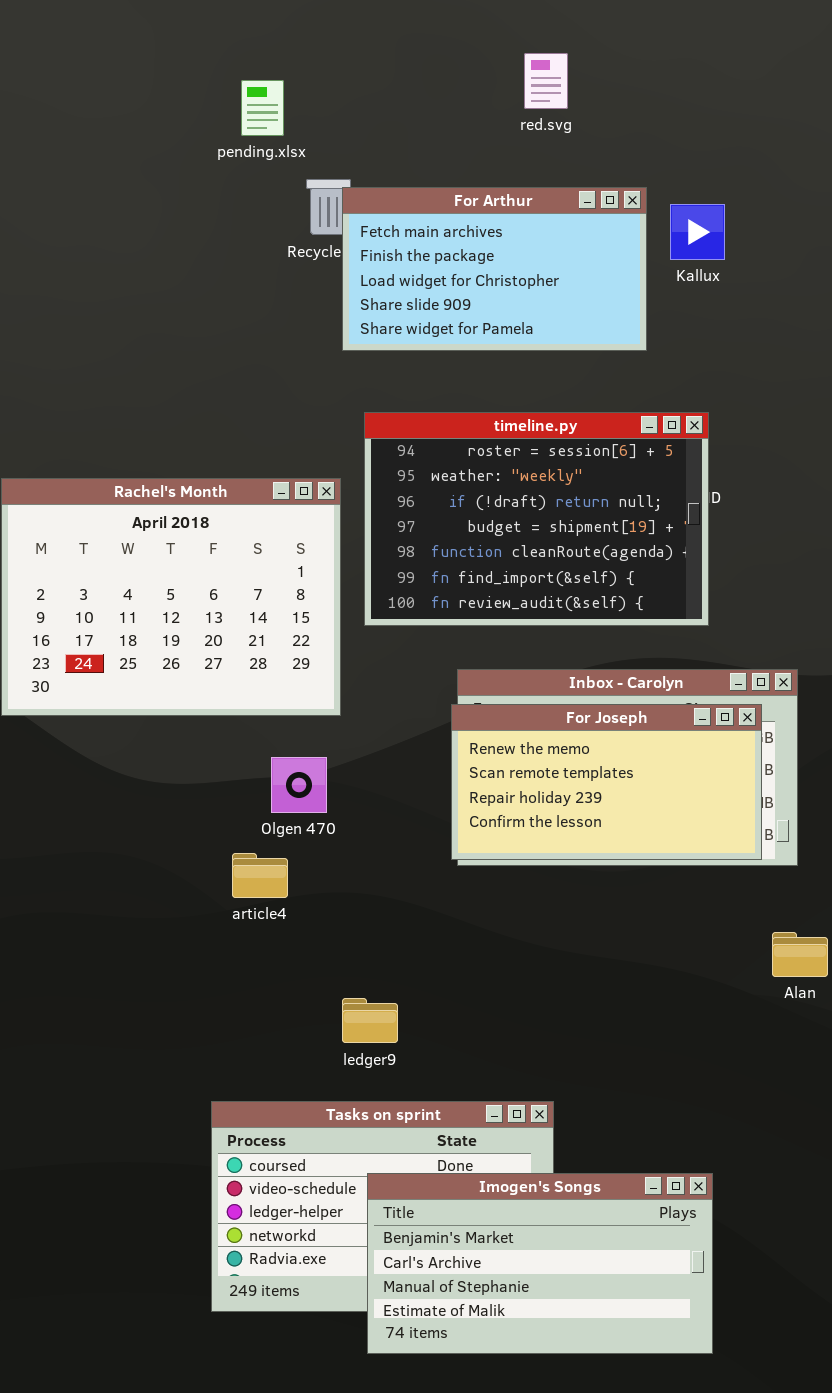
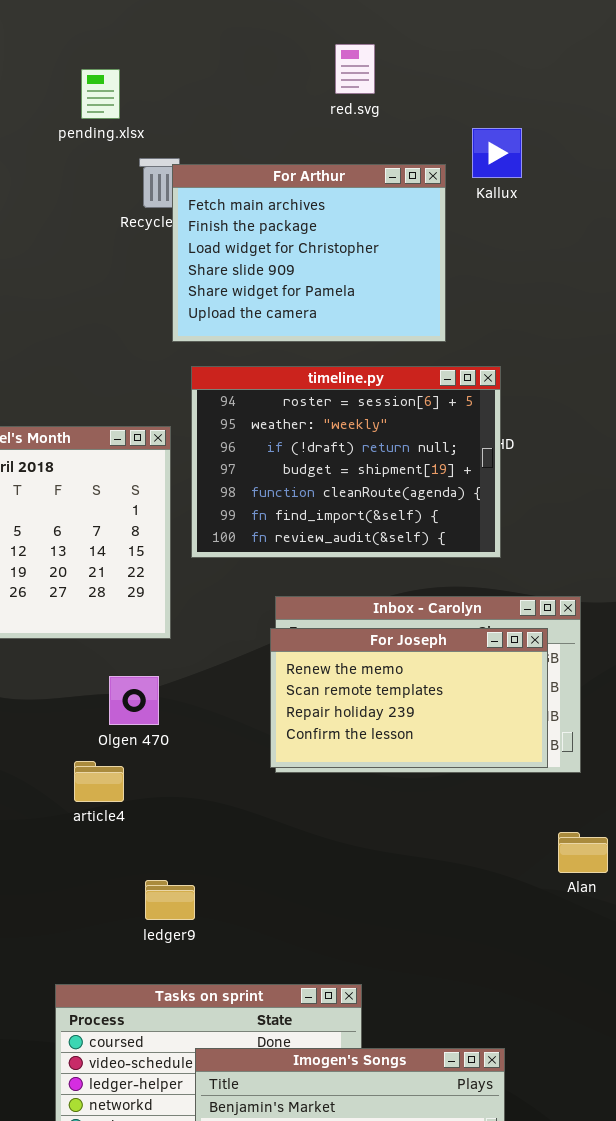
For Arthur: [342,187,647,351] -> [172,164,446,342], resized
Kallux: [670,204,725,260] -> [472,128,522,178], moved
ledger9: [342,998,398,1043] -> [145,880,195,920], moved

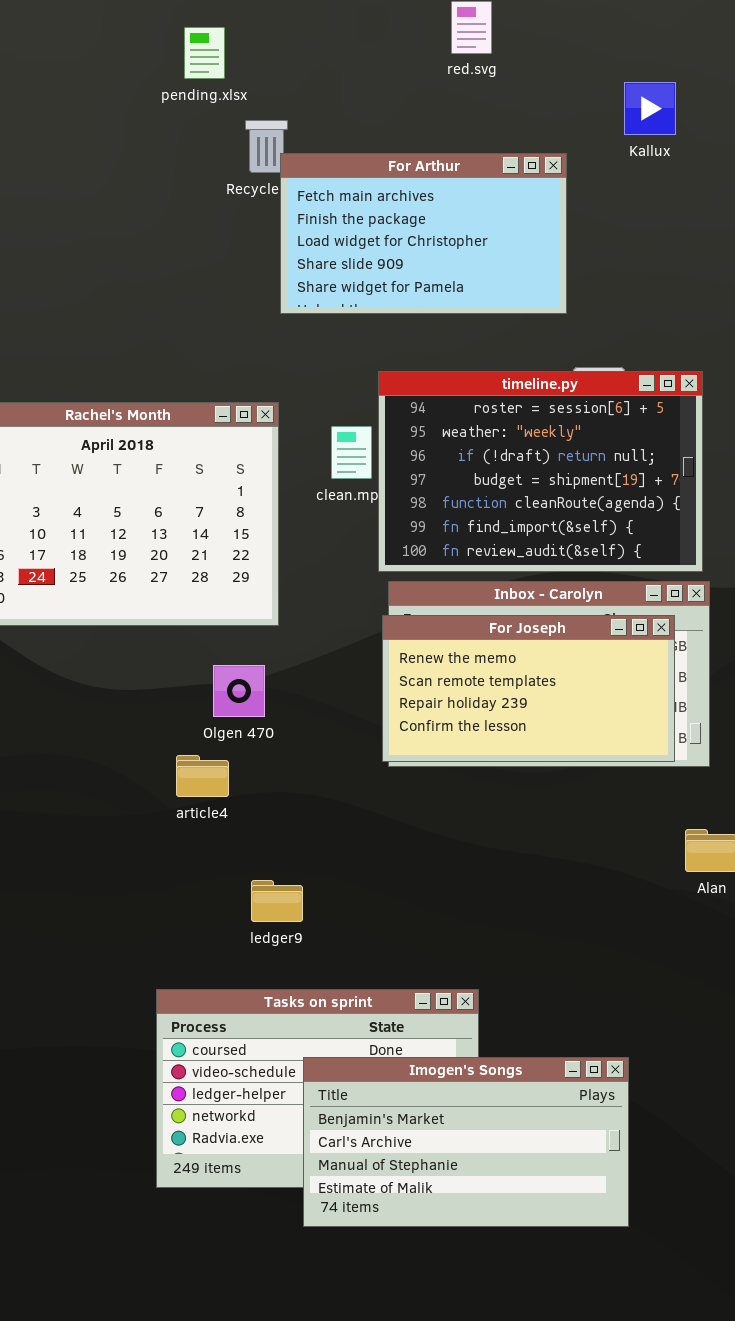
Kallux: [472,128,522,178] -> [624,82,676,135], moved
For Arthur: [172,164,446,342] -> [280,153,567,314], resized
timeline.py: [191,366,501,558] -> [378,371,703,572], moved

